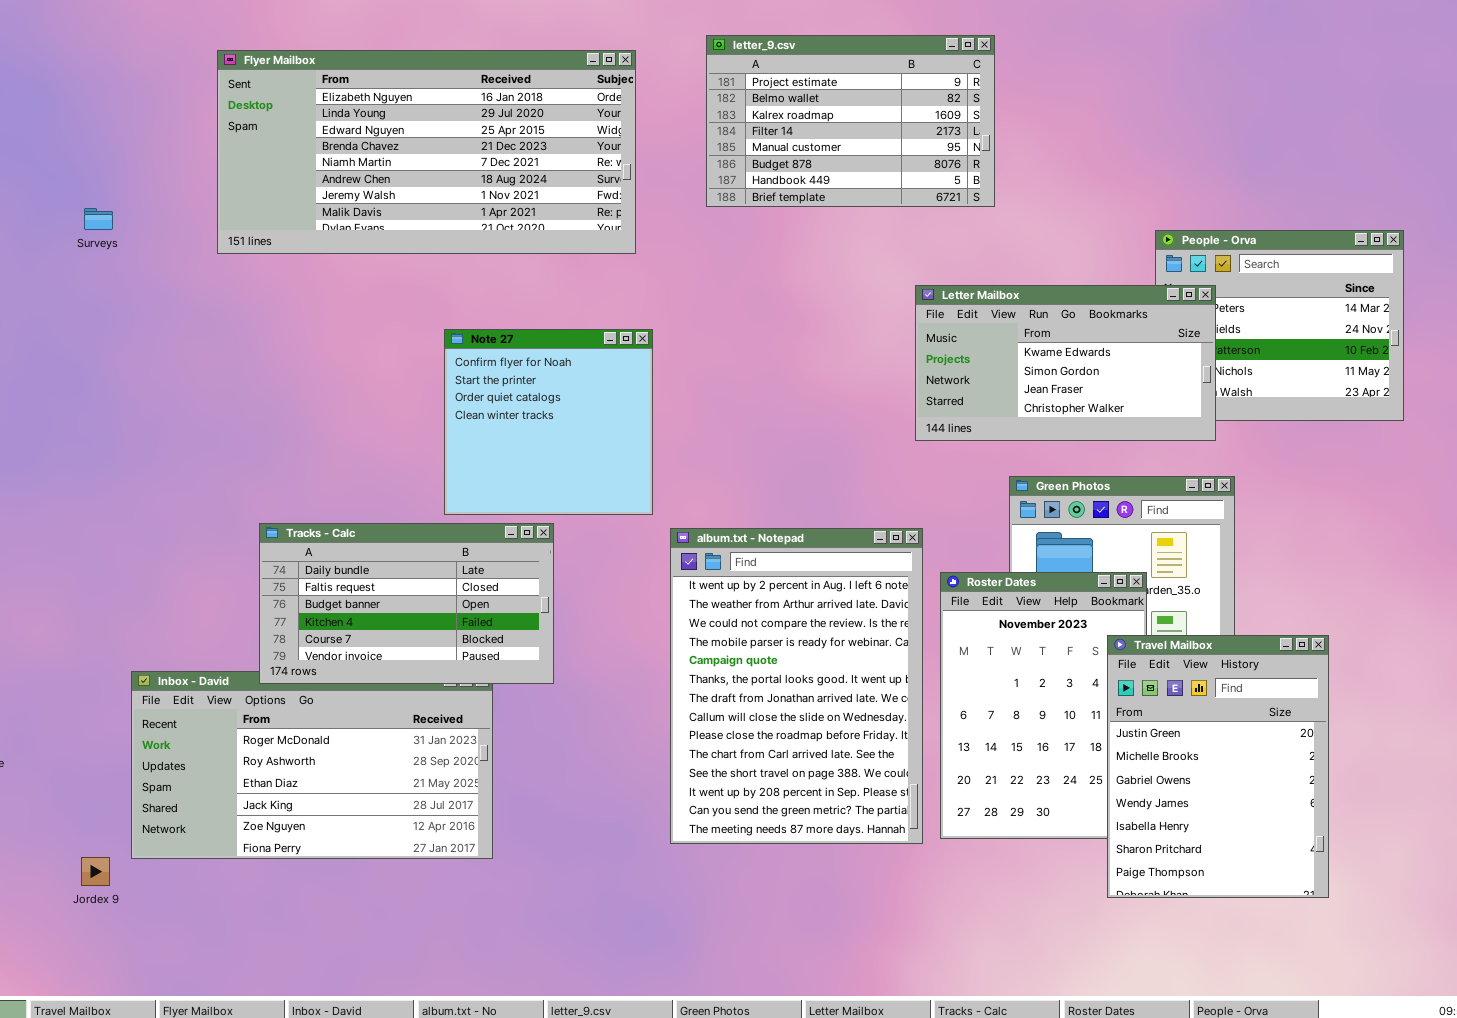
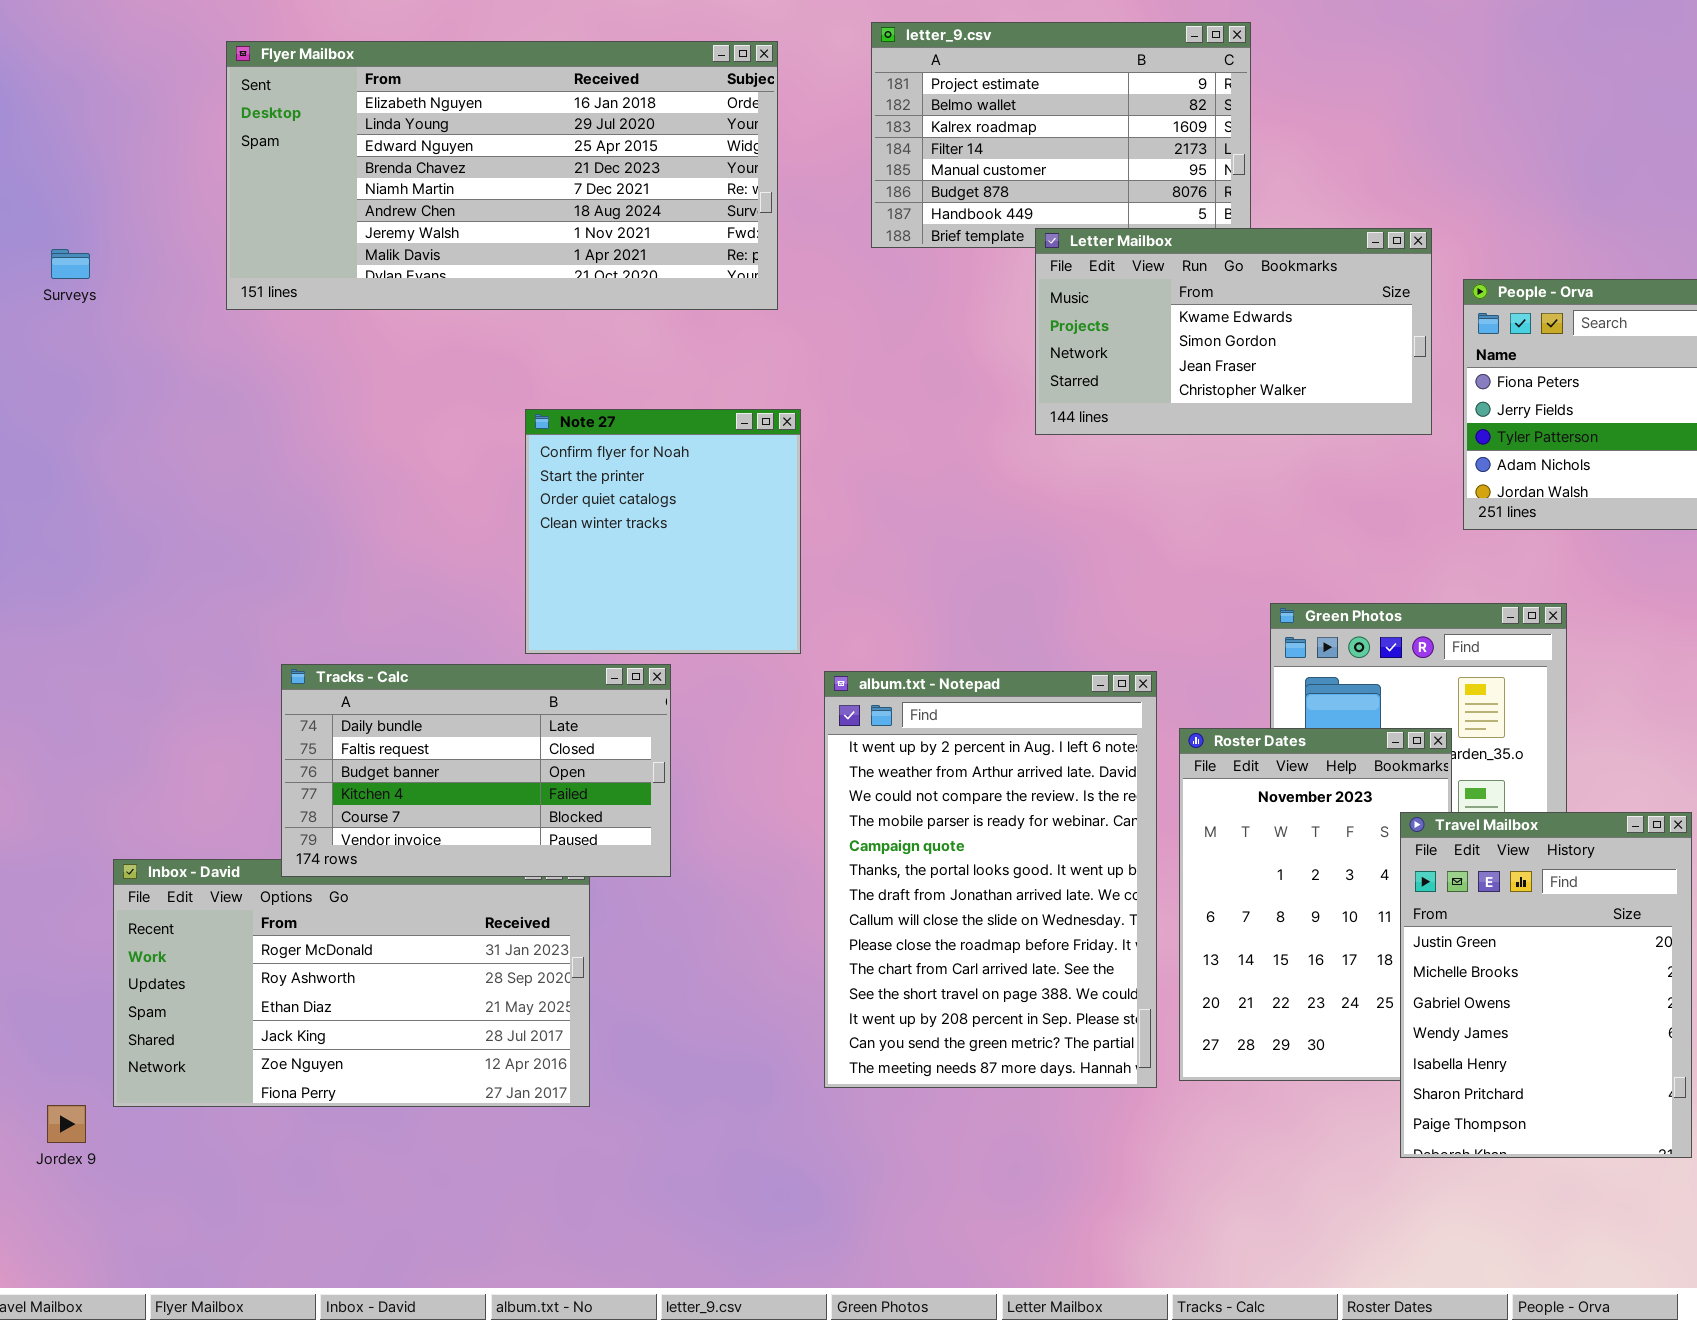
Letter Mailbox: [915,285,1216,441] -> [1035,228,1432,435], moved

